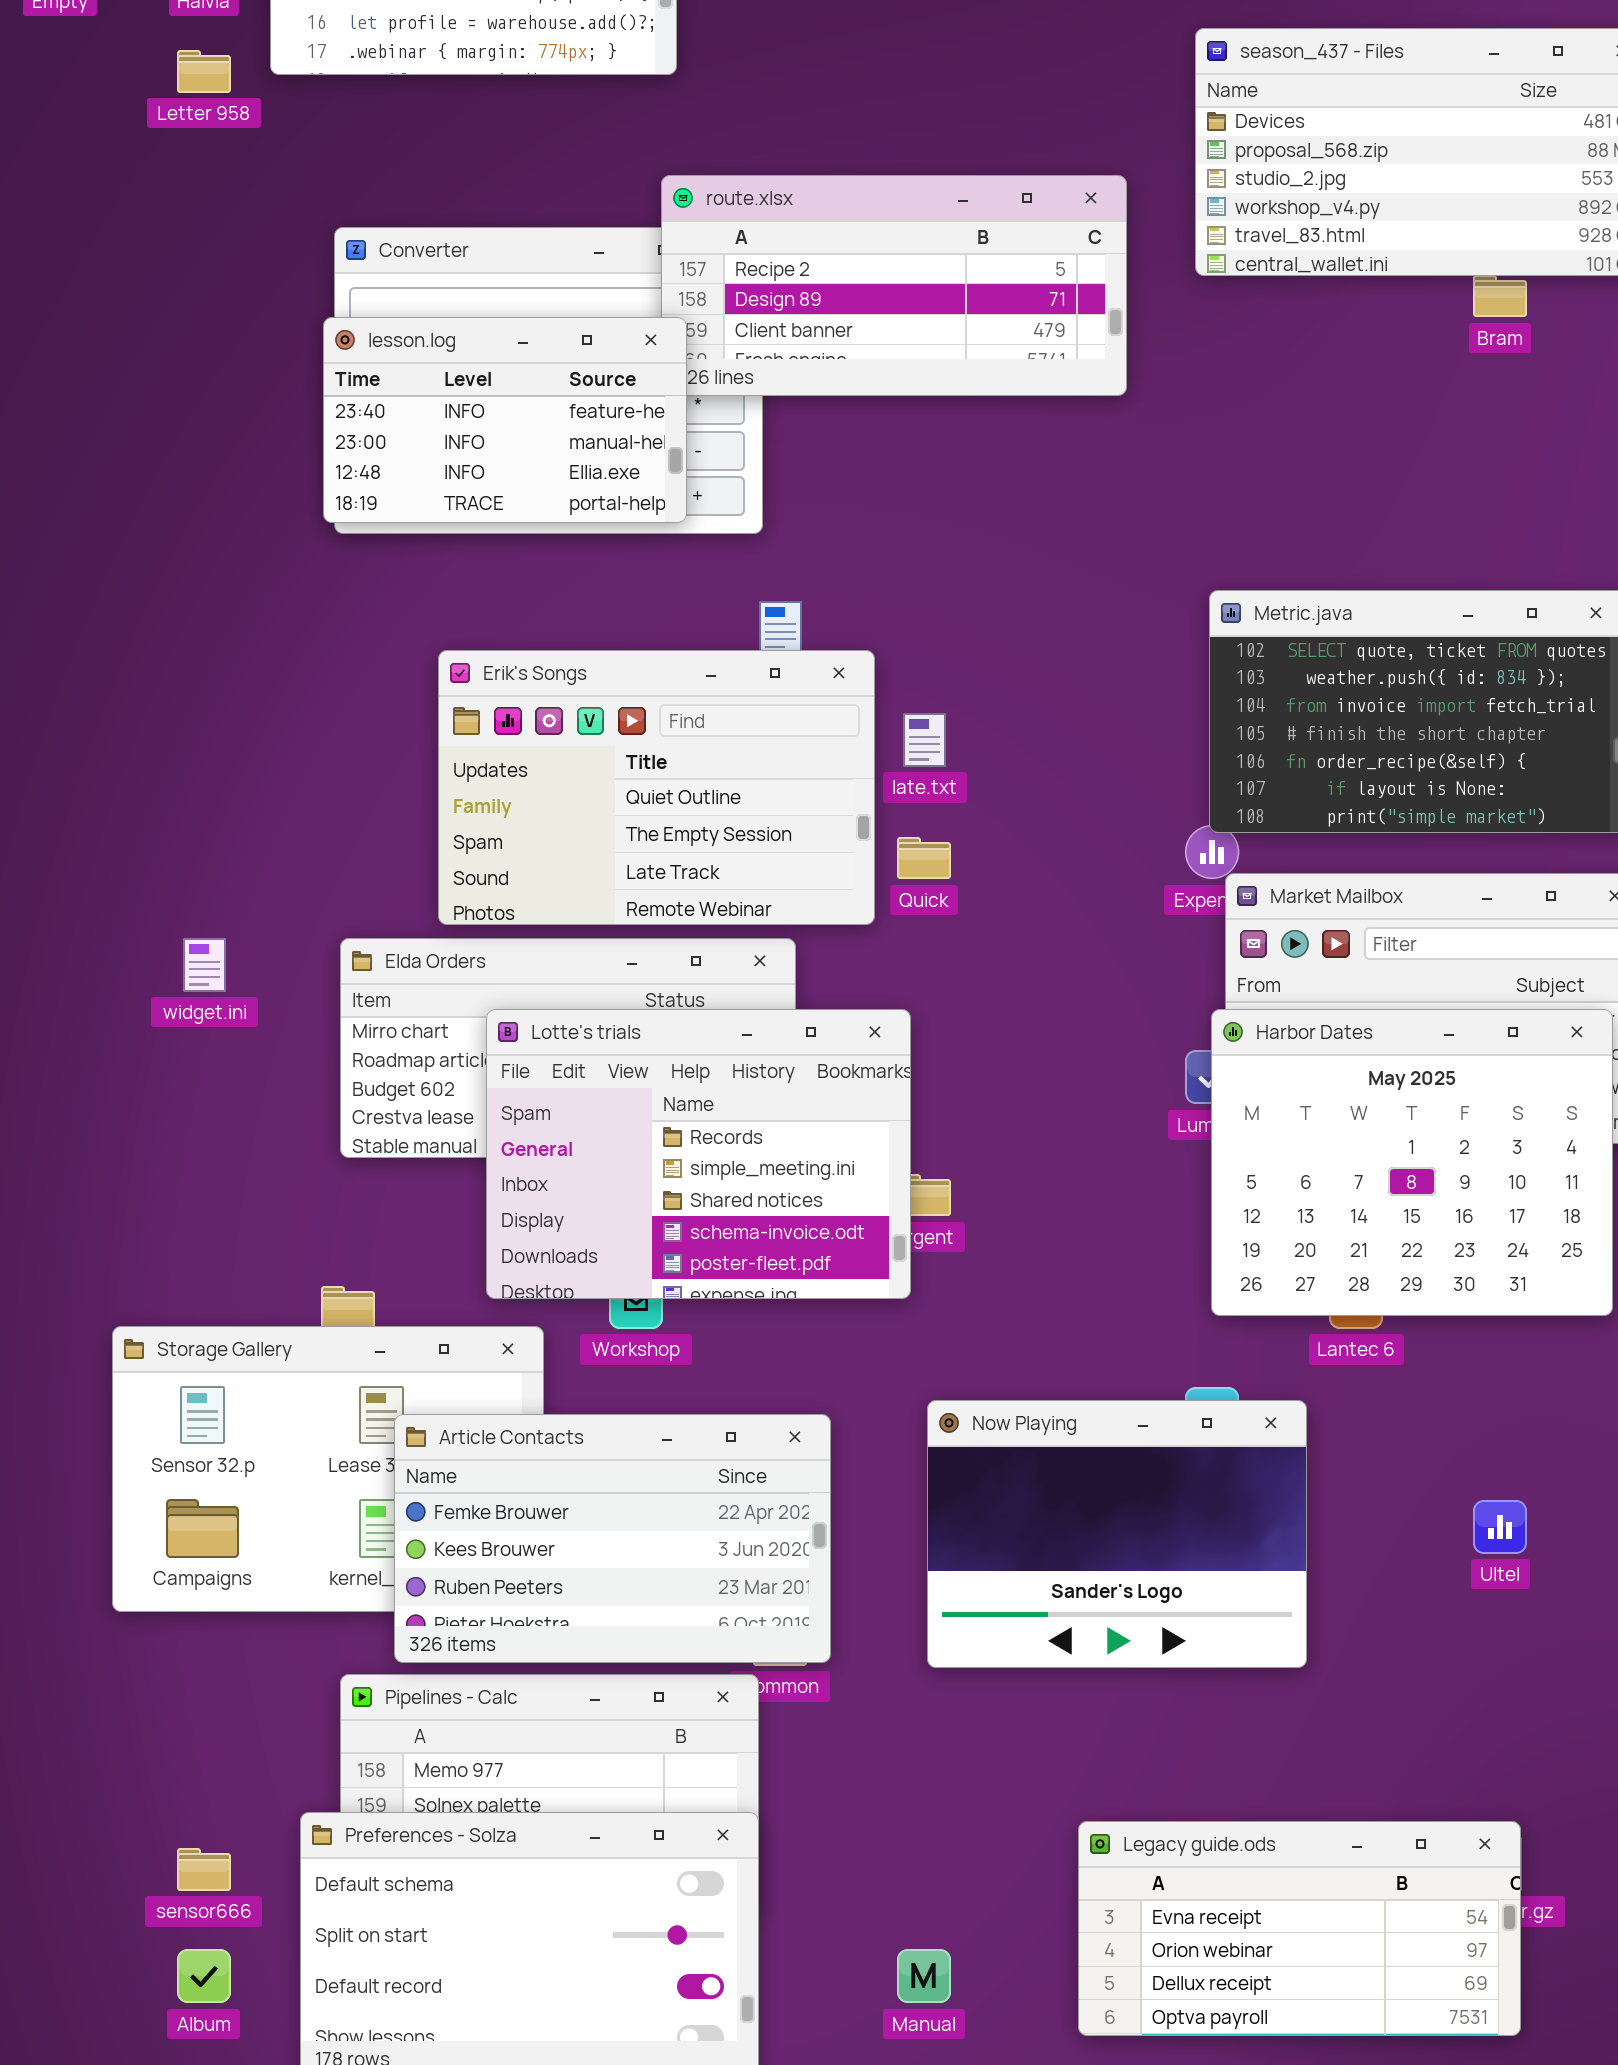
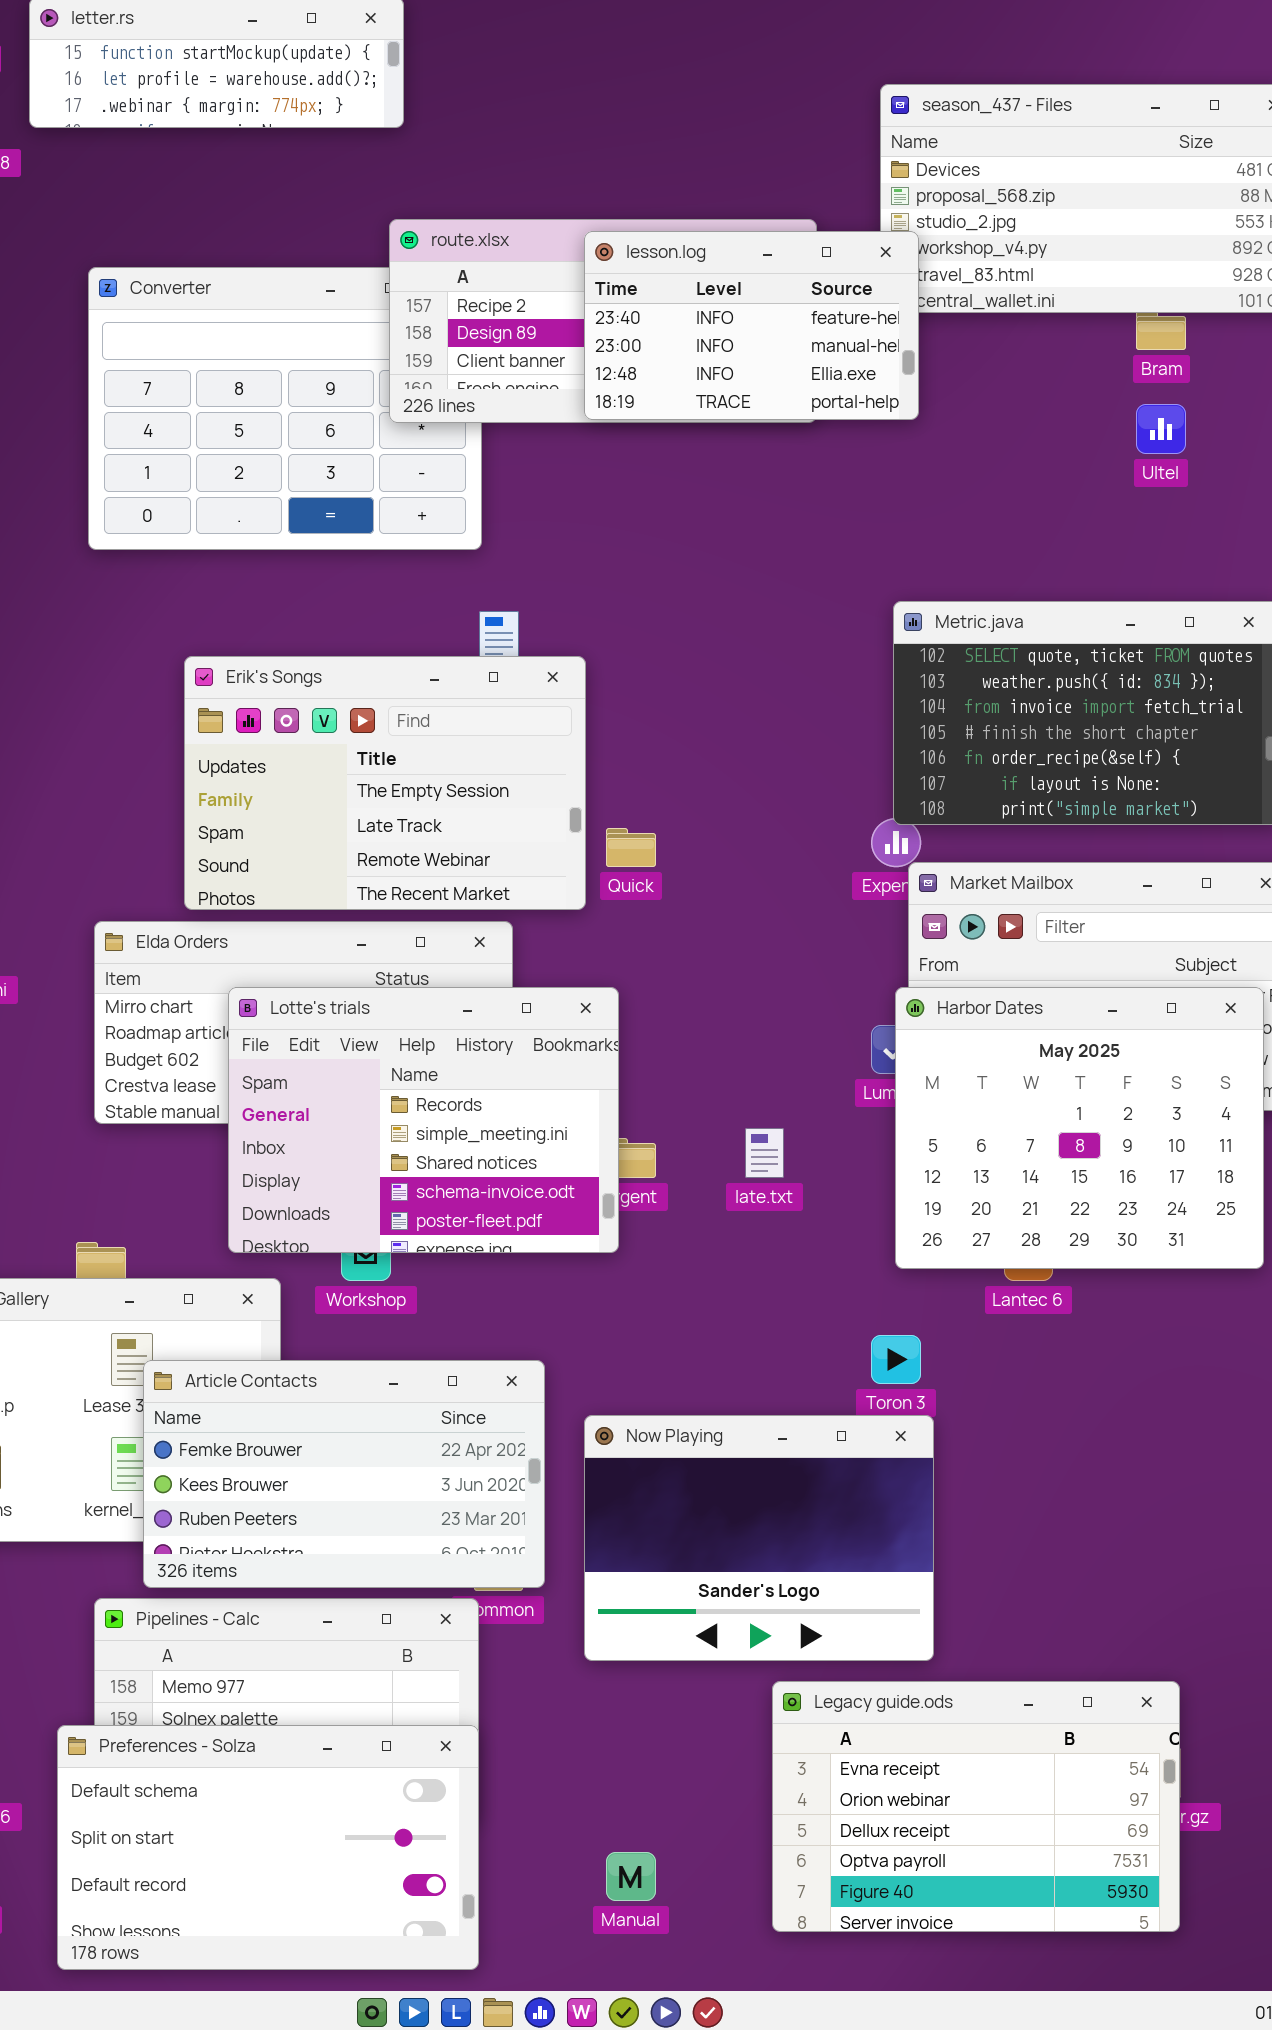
lesson.log: [323,317,687,523] -> [584,231,919,420], moved
Erik's Songs: [438,650,875,925] -> [184,656,586,910], scrolled down 1 row
late.txt: [903,713,946,767] -> [745,1128,784,1178], moved
Now Playing: [927,1400,1307,1668] -> [584,1415,934,1661], moved
Ultel: [1473,1500,1527,1554] -> [1136,404,1186,454], moved
Legacy guide.ods: [1078,1821,1521,2036] -> [772,1681,1180,1932], resized

